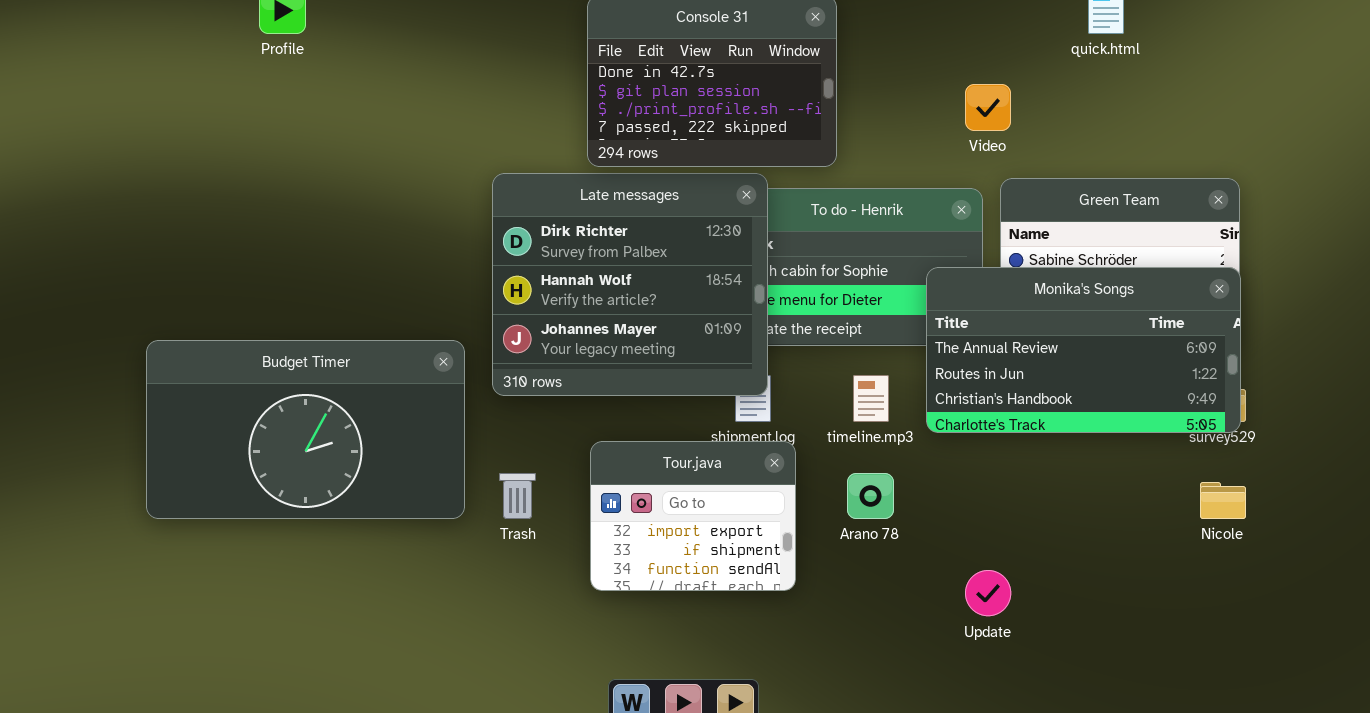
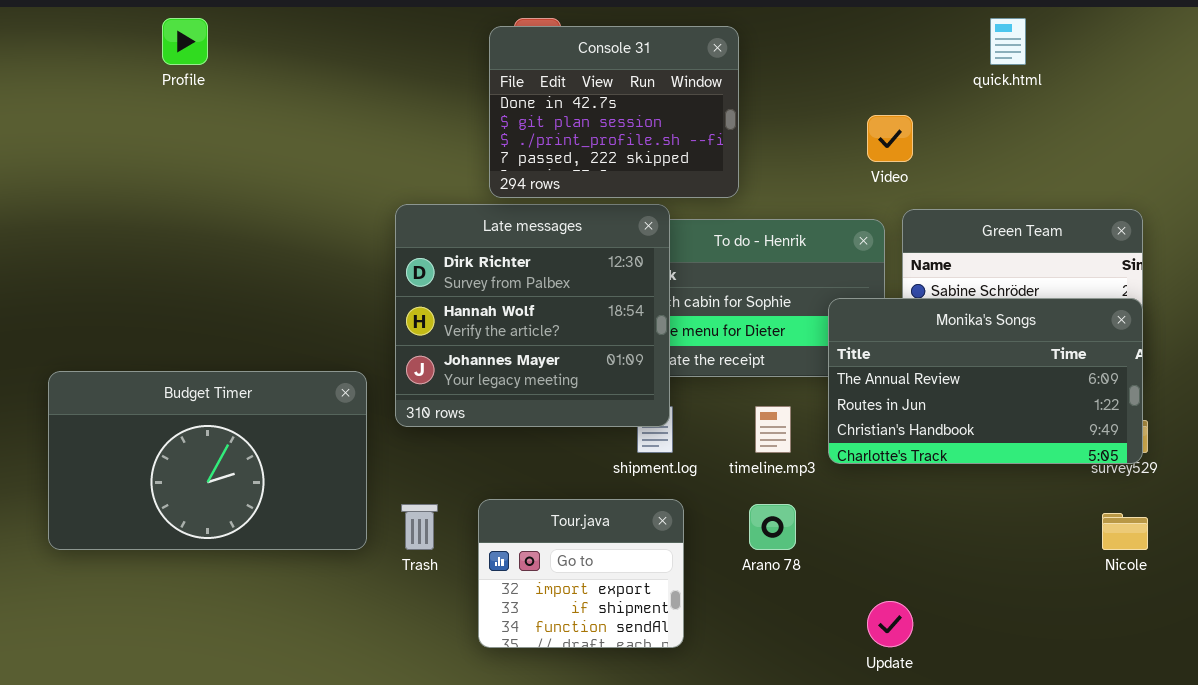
Tour.java: [590,441,796,591] -> [478,499,684,648], moved

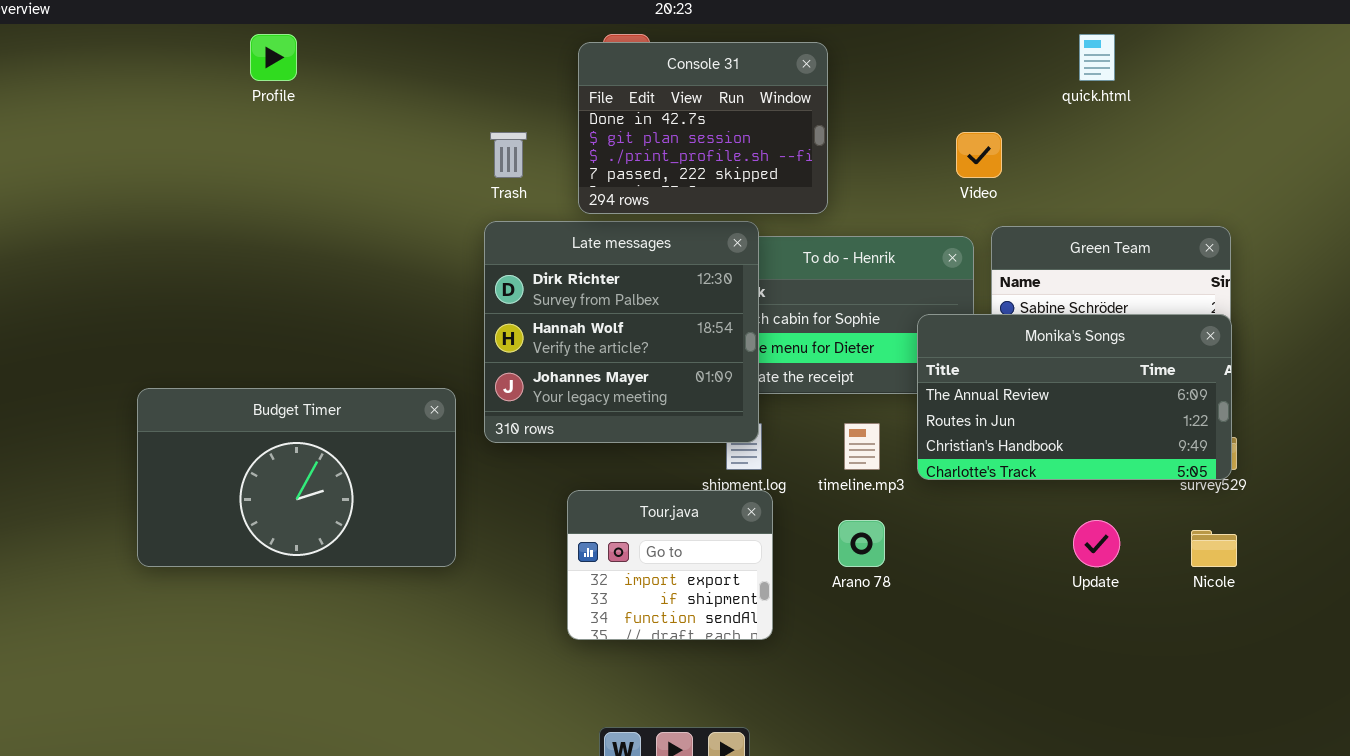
Tour.java: [478,499,684,648] -> [567,490,773,640], moved
Trash: [401,504,438,550] -> [490,132,527,178], moved
Update: [867,601,913,647] -> [1073,520,1120,567], moved

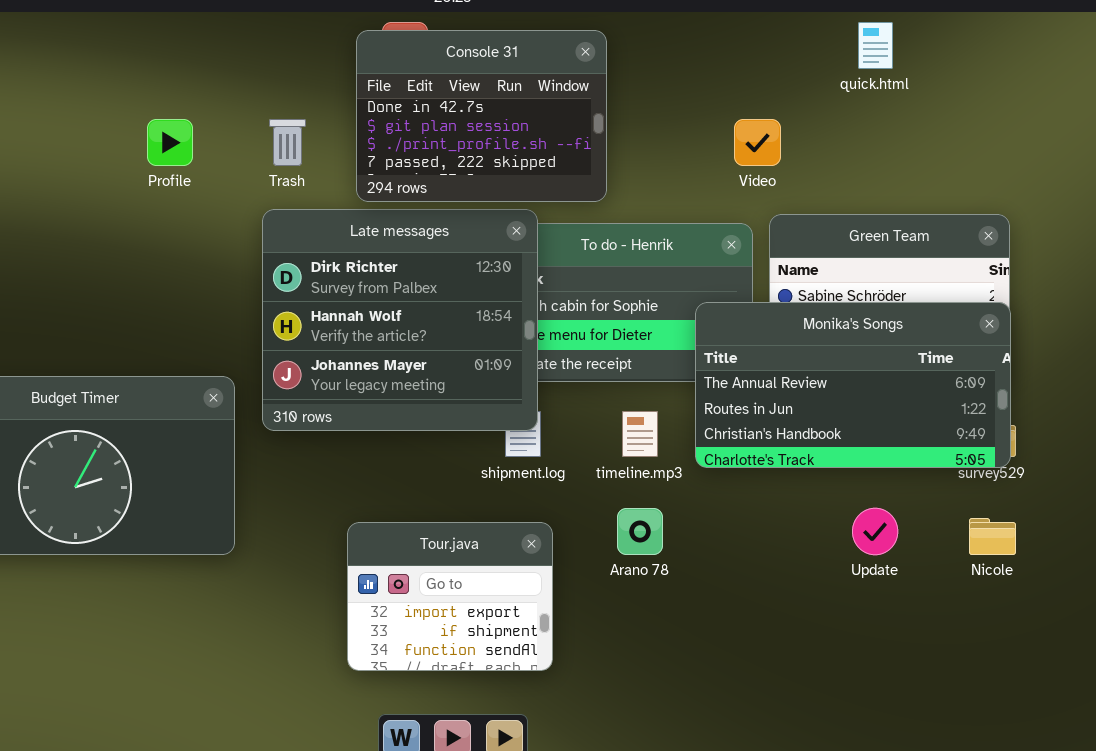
Profile: [250,34,297,81] -> [147,119,193,166], moved
Tour.java: [567,490,773,640] -> [347,522,553,671], moved

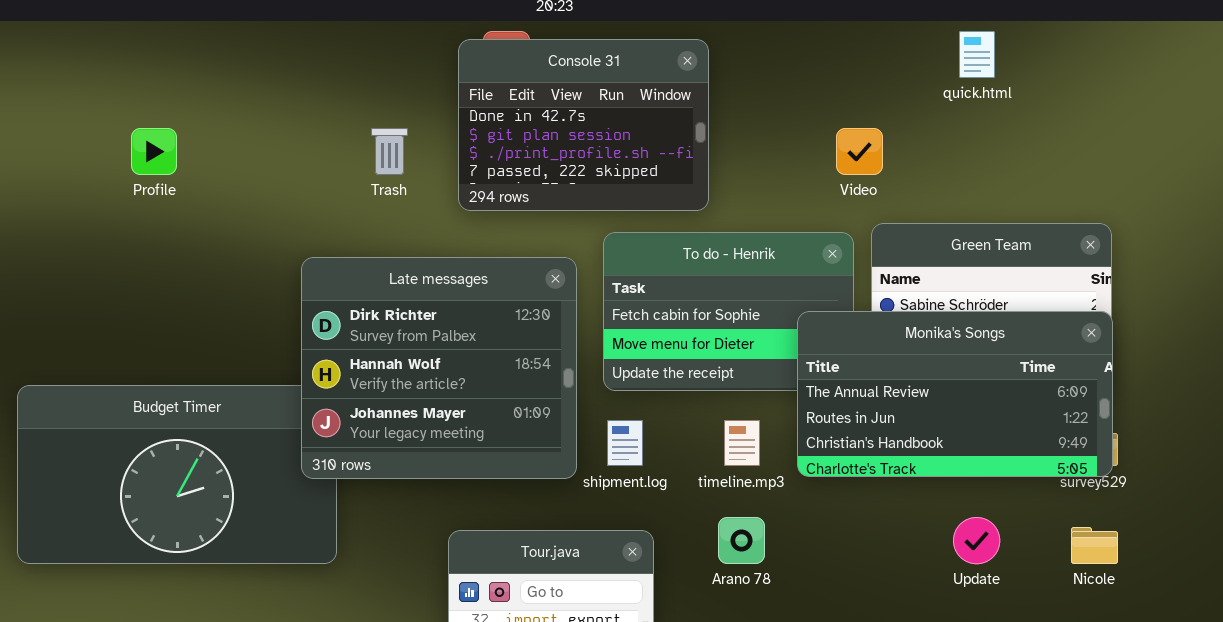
Profile: [147,119,193,166] -> [131,128,177,175], moved
Late messages: [262,209,538,431] -> [301,257,577,479], moved

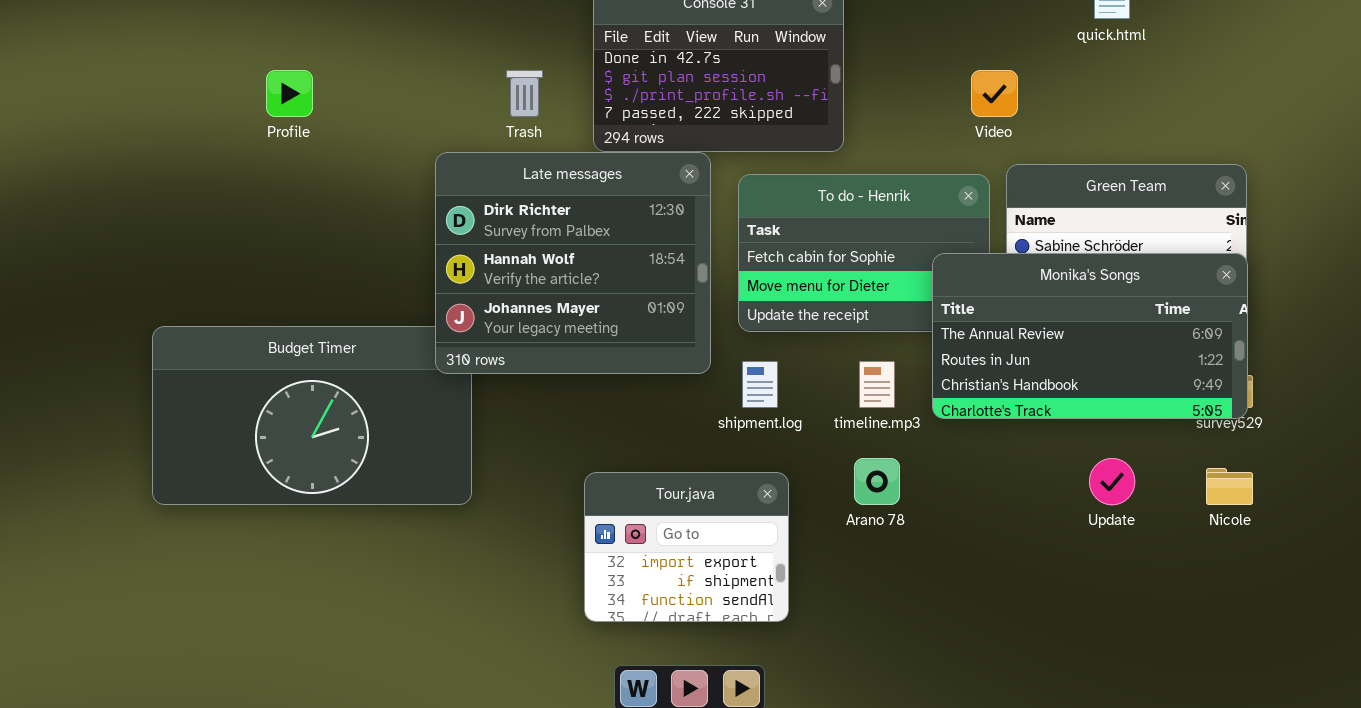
Late messages: [301,257,577,479] -> [435,152,711,374], moved

